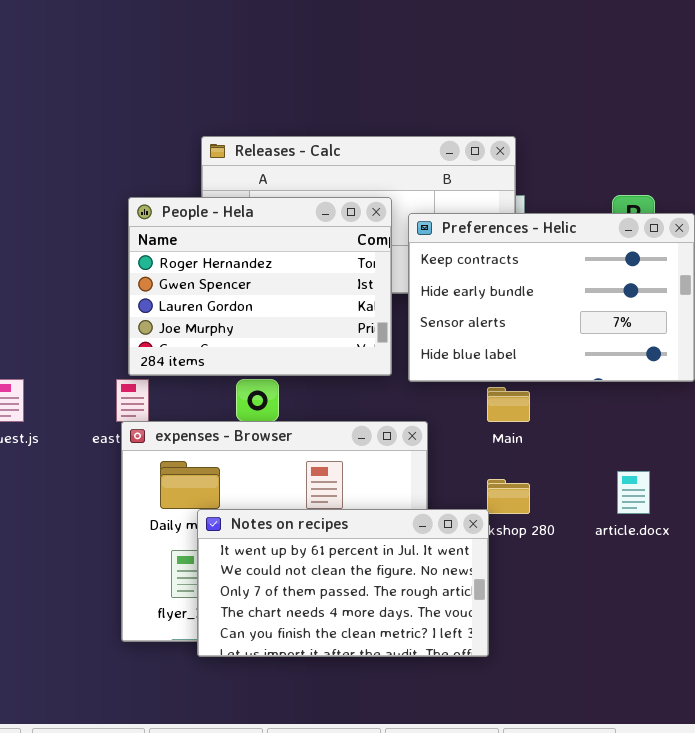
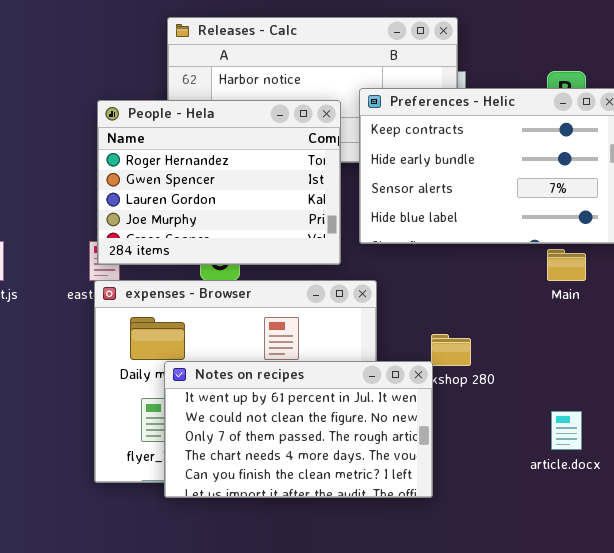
People - Hela: [128,197,392,376] -> [97,100,341,265], moved
Main: [487,387,530,422] -> [547,249,586,281], moved
article.docx: [617,471,650,514] -> [551,411,582,450], moved

